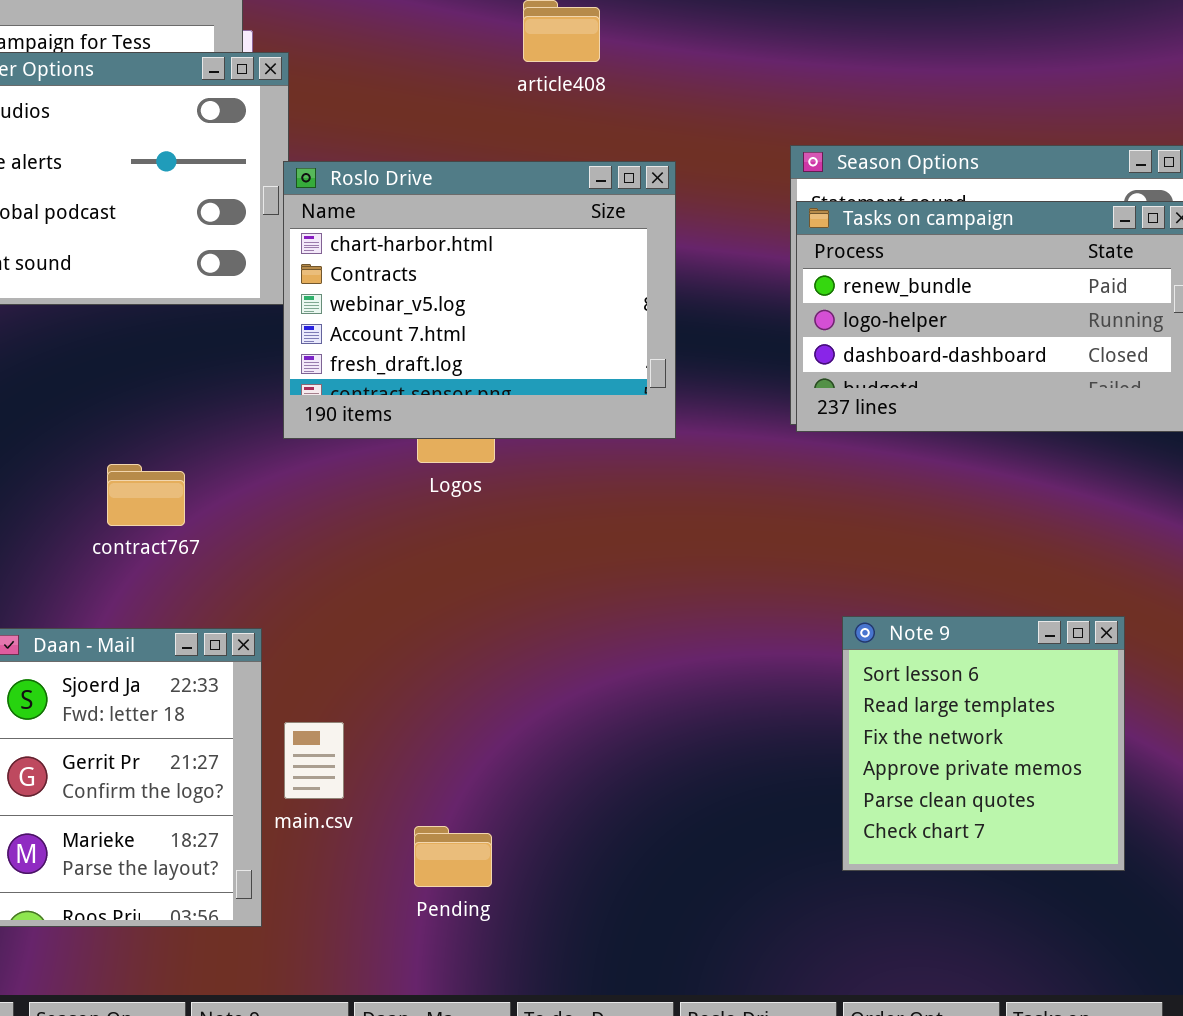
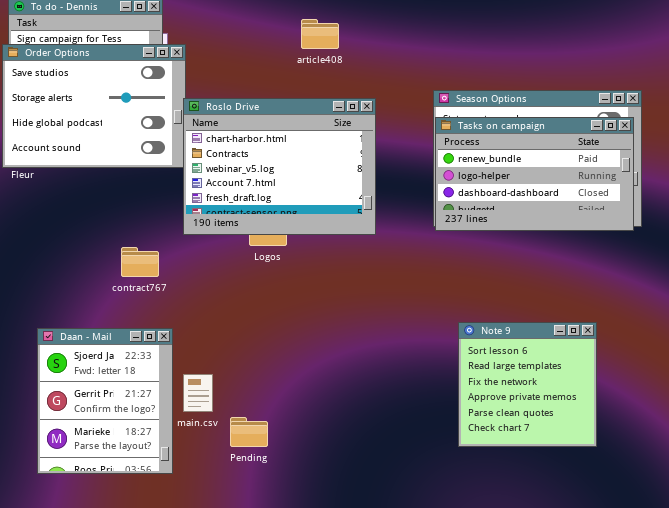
contract767: [107,464,185,526] -> [121,247,159,277], moved
Pending: [414,826,492,887] -> [230,417,268,447], moved

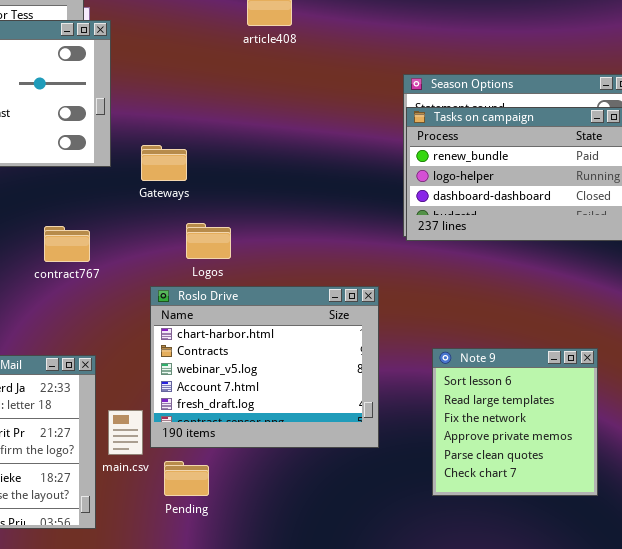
Roslo Drive: [183,98,376,235] -> [150,286,379,448], moved
contract767: [121,247,159,277] -> [44,226,90,262], moved

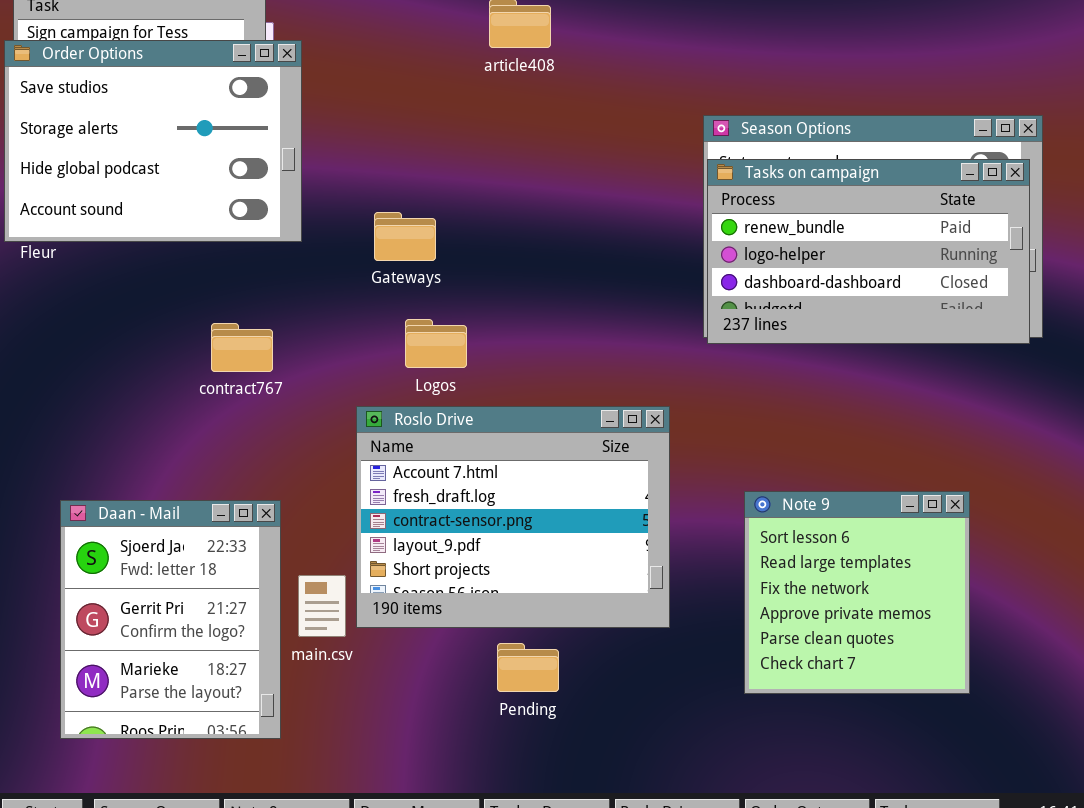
Gateways: [141,145,187,181] -> [374,212,436,261], moved
Roslo Drive: [150,286,379,448] -> [356,406,670,628], scrolled down 3 rows
Pending: [164,461,209,496] -> [497,643,559,692], moved

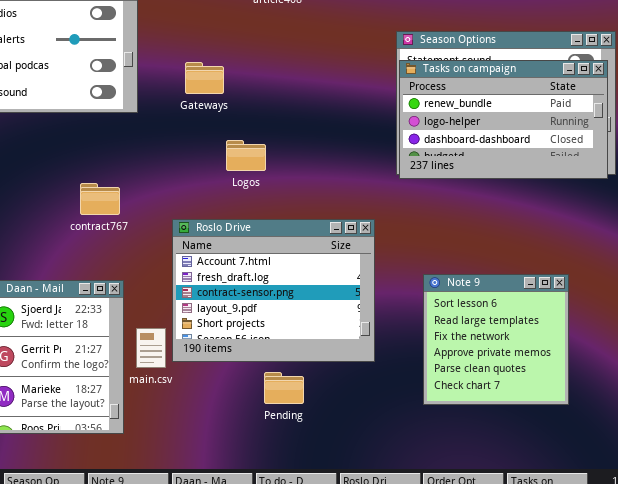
Gateways: [374,212,436,261] -> [185,62,224,94], moved
Logos: [405,319,467,368] -> [226,140,266,171], moved
contract767: [211,323,273,372] -> [80,183,120,215], moved

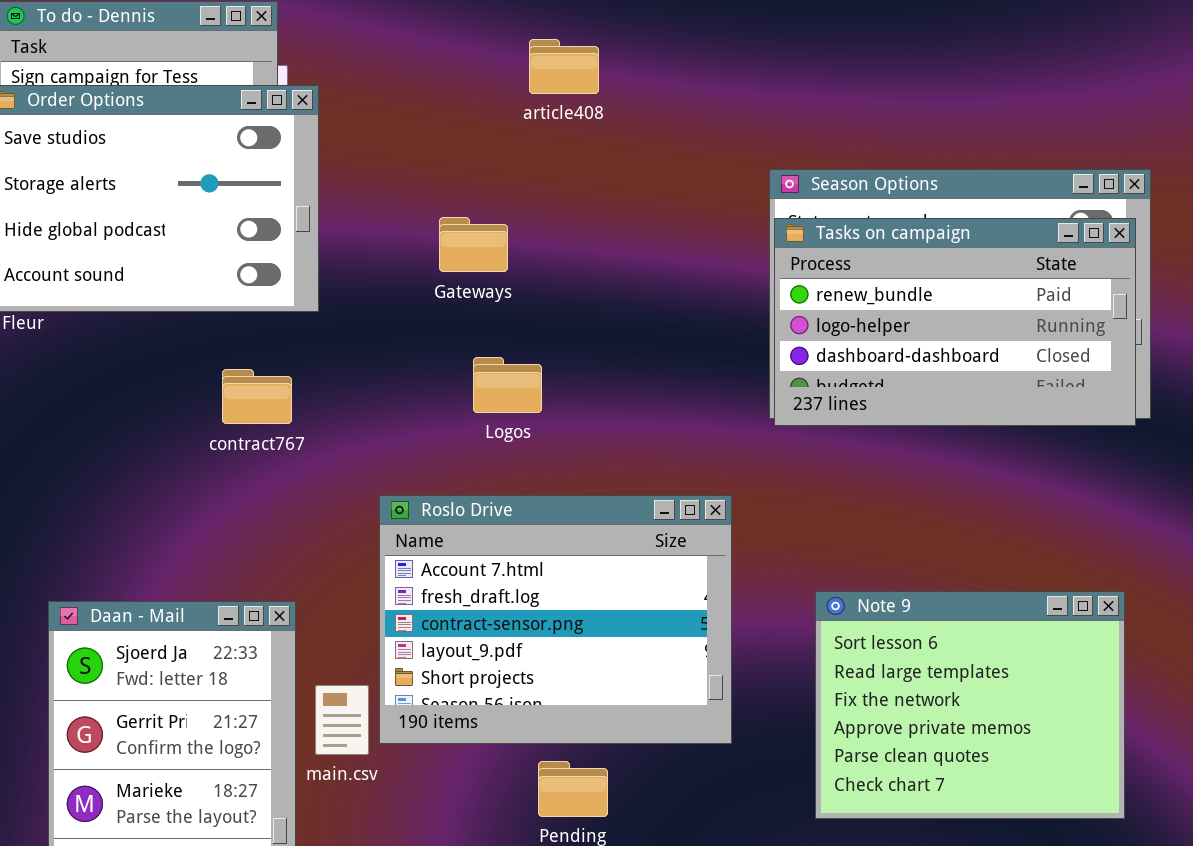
Gateways: [185,62,224,94] -> [439,217,508,272], moved
contract767: [80,183,120,215] -> [222,369,292,424], moved
Note 9: [423,274,569,405] -> [815,591,1125,819], resized

